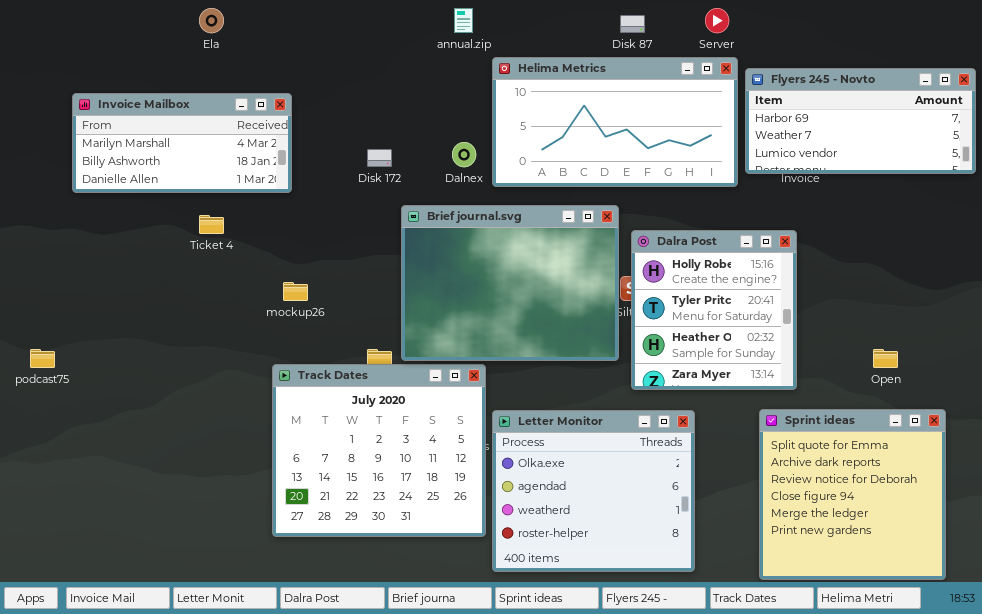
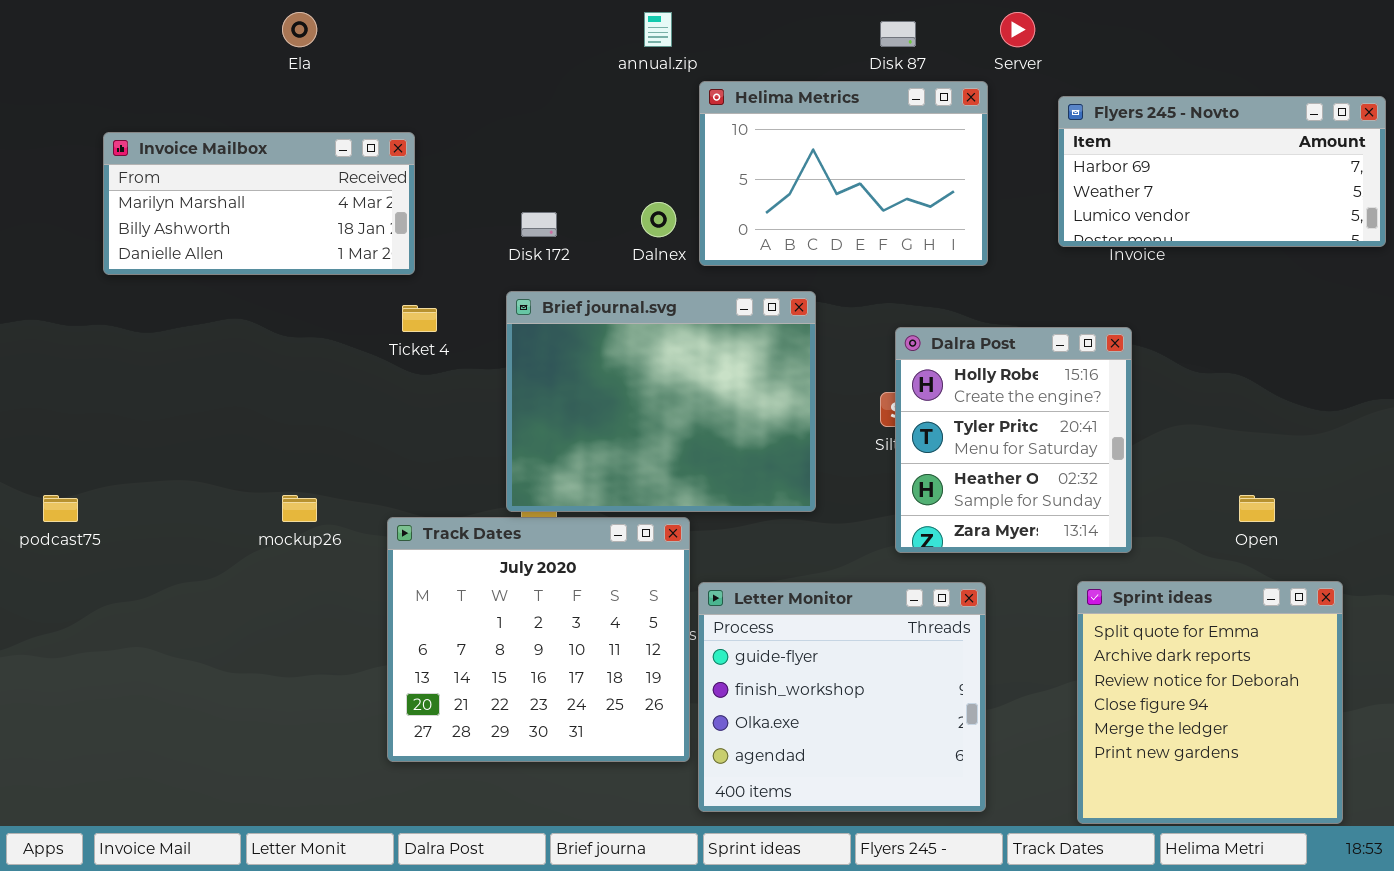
Helima Metrics: [492,57,738,187] -> [699,81,988,266], resized
Brief journal.svg: [401,205,619,361] -> [506,291,816,512], moved
Ticket 4: [199,215,224,234] -> [402,305,437,332], moved
mockup26: [283,282,308,301] -> [282,495,317,522], moved
Letter Monitor: [492,410,695,572] -> [698,582,986,812], scrolled up 2 rows

